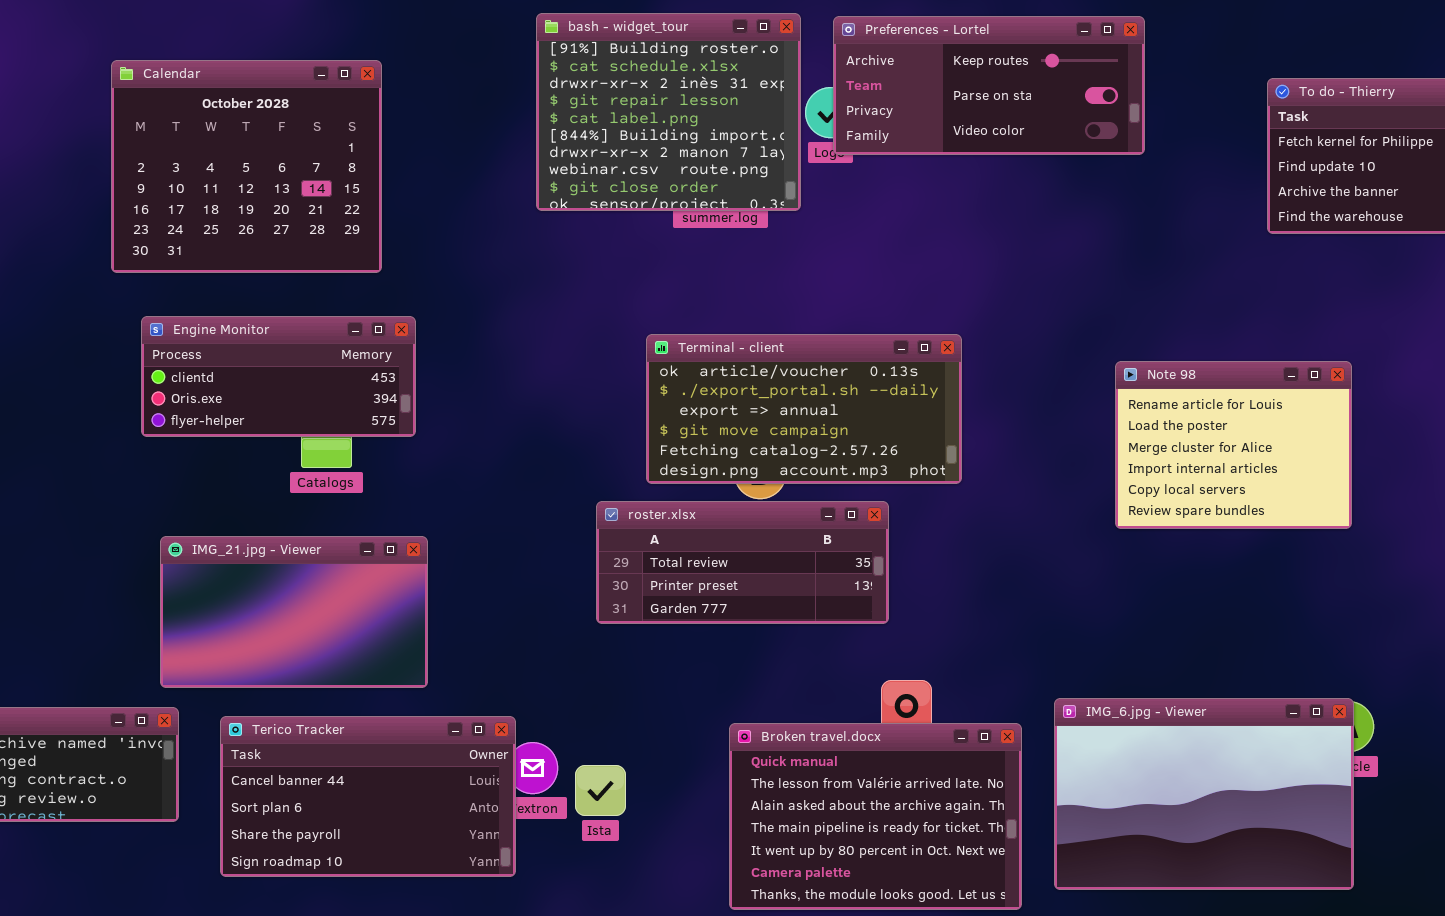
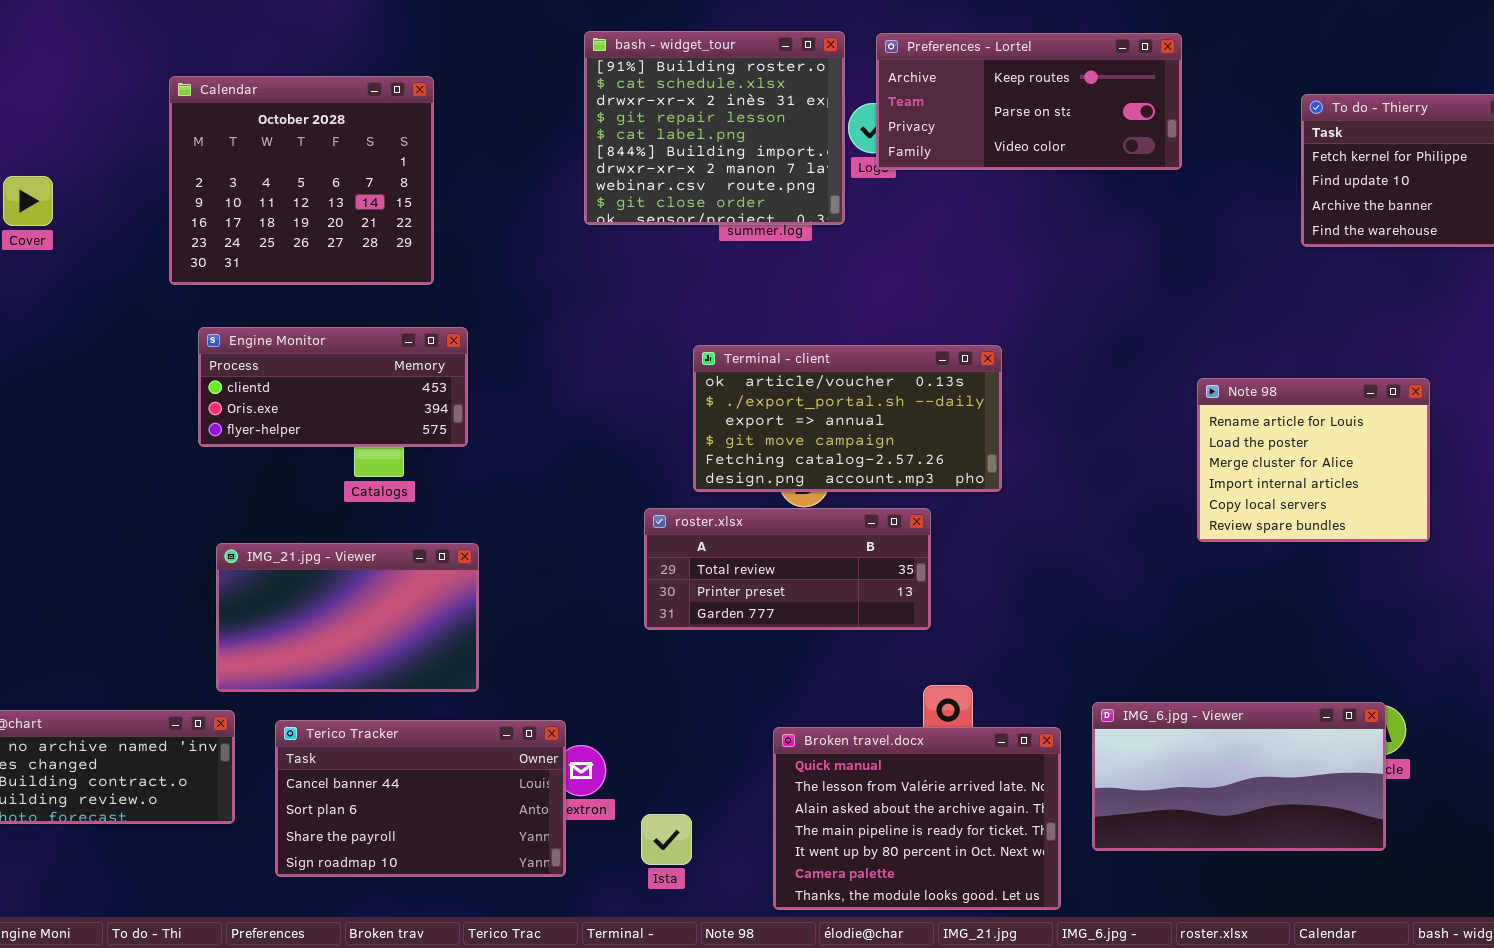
Note 98: [1115,361,1352,529] -> [1197,378,1430,542], moved
IMG_6.jpg - Viewer: [1054,698,1354,890] -> [1092,702,1386,851], resized
Ista: [575,765,626,816] -> [641,814,692,865], moved

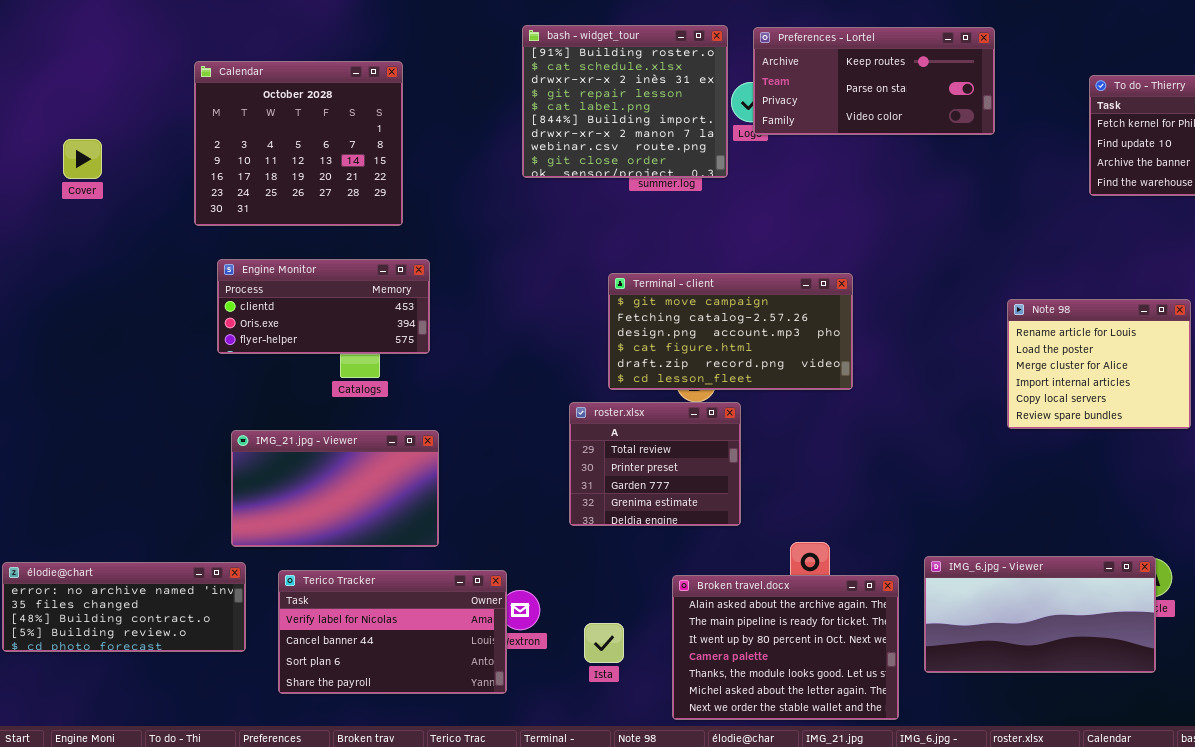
Terminal - client: [693,345,1002,492] -> [608,273,853,390], scrolled down 3 rows
roster.xlsx: [644,508,931,630] -> [569,402,741,526], resized
Terico Tracker: [275,720,566,877] -> [278,570,507,694], scrolled up 1 row
Broken travel.docx: [773,727,1061,910] -> [672,575,899,720], scrolled down 2 rows
Ista: [641,814,692,865] -> [584,623,624,663], moved

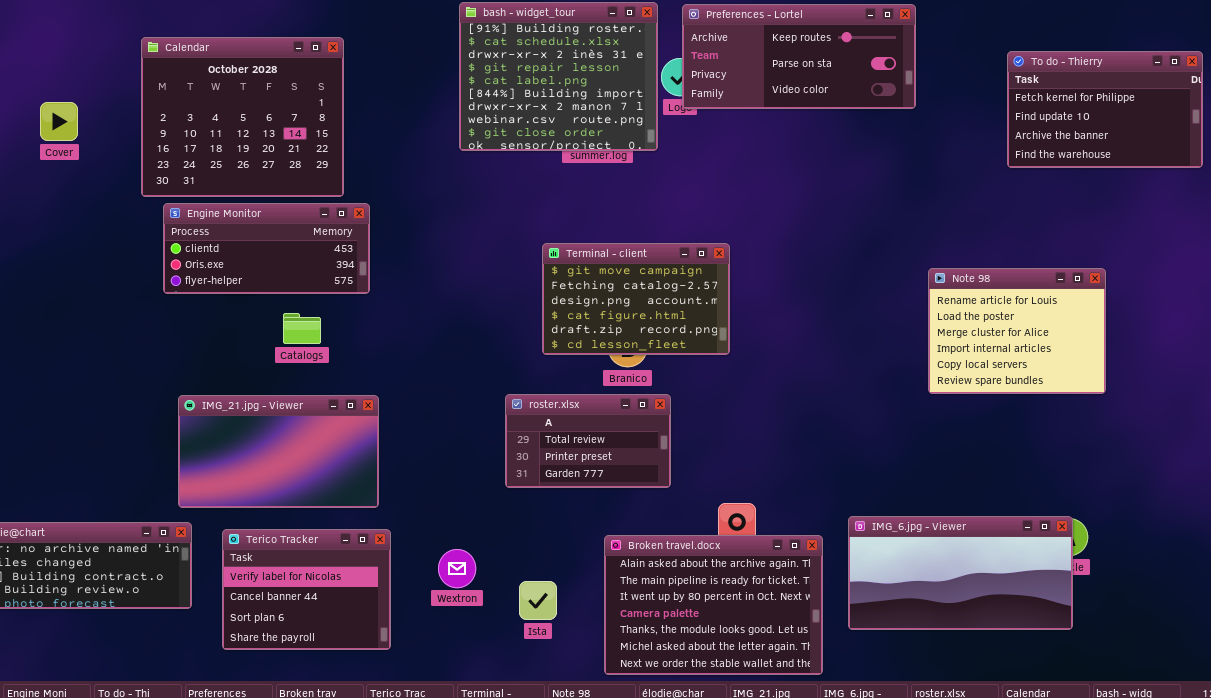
Cover: [63,139,102,179] -> [40,102,78,141], moved
Engine Monitor: [217,259,430,354] -> [163,203,370,294], moved
Terminal - client: [608,273,853,390] -> [542,243,730,355], resized
roster.xlsx: [569,402,741,526] -> [505,394,671,488], resized
Terico Tracker: [278,570,507,694] -> [222,529,391,650], resized

